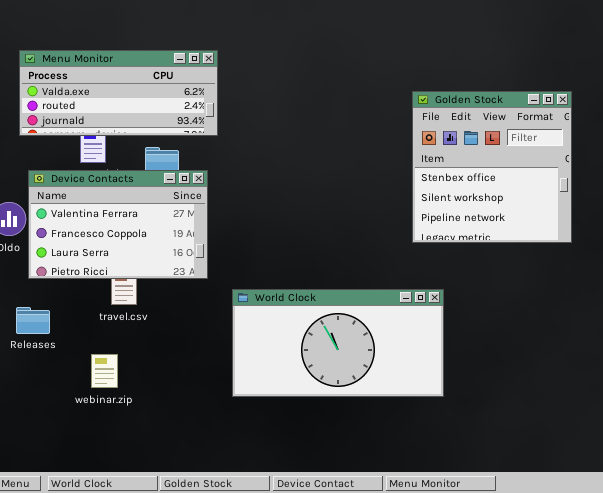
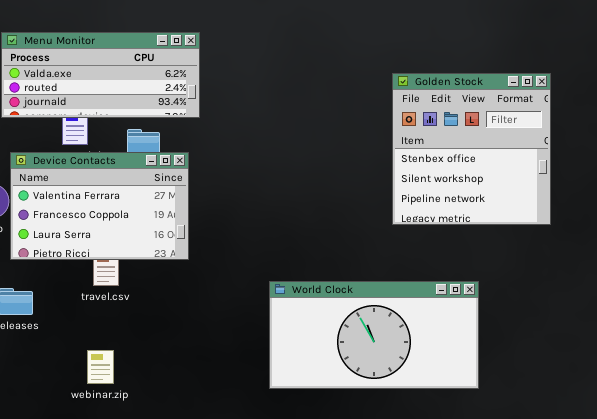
World Clock: [232,289,444,397] -> [269,281,479,389], moved
webinar.zip: [91,354,118,388] -> [87,350,114,384], moved

